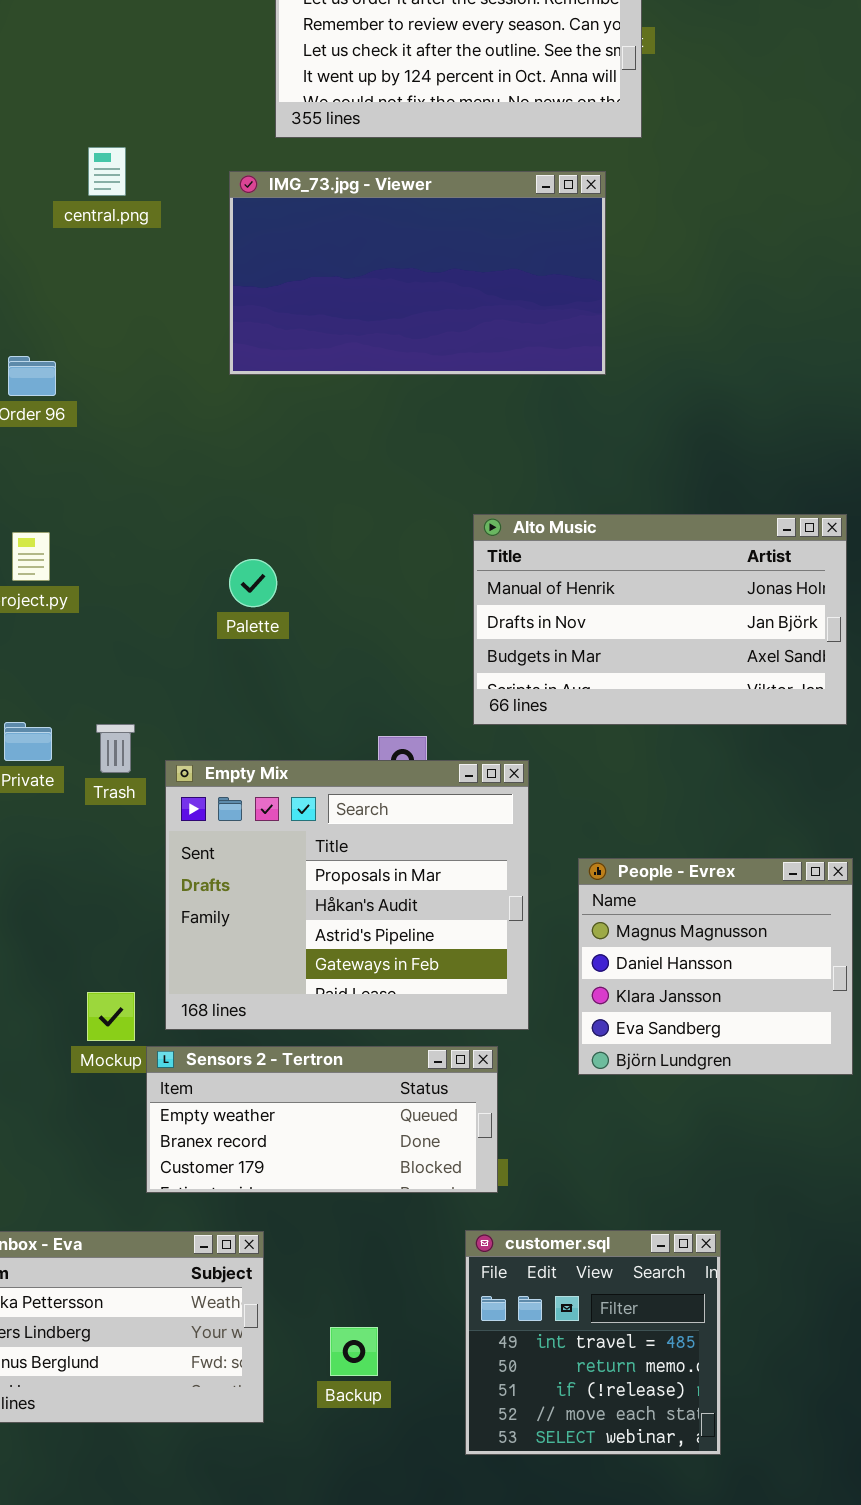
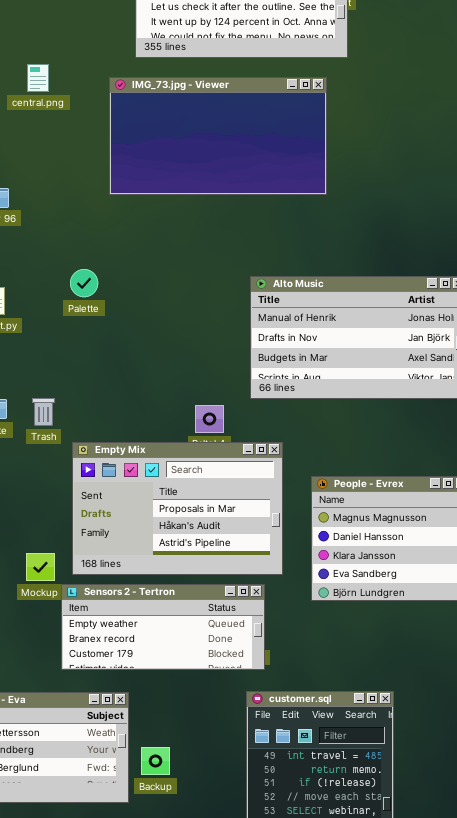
Palette: [229,559,277,607] -> [70,269,98,297], moved
Empty Mix: [165,760,529,1030] -> [72,442,283,575], resized
Backup: [330,1327,378,1376] -> [141,747,170,775], moved

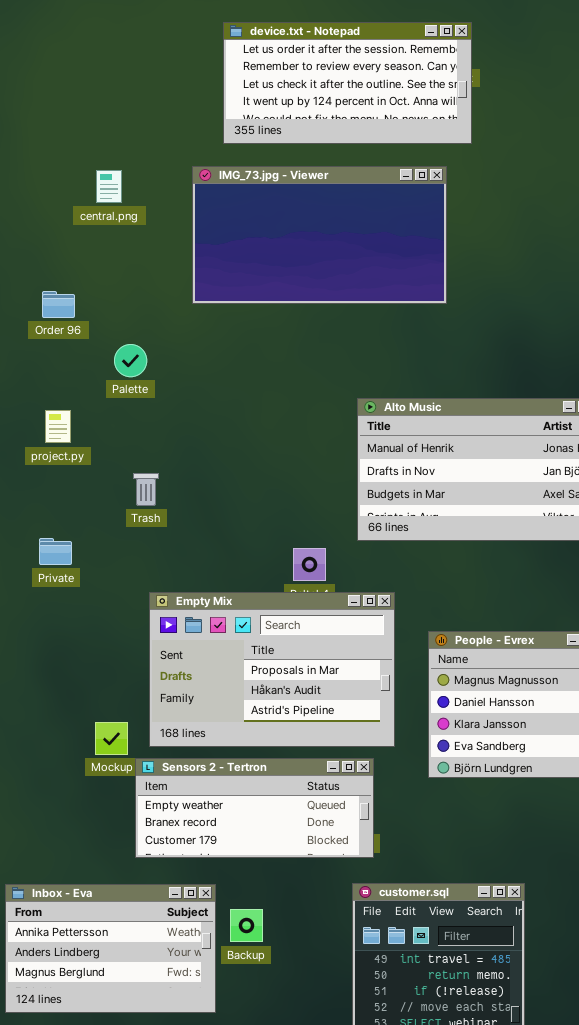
central.png: [27,64,49,92] -> [96,170,122,203], moved
Palette: [70,269,98,297] -> [114,344,147,377], moved
Trash: [32,398,55,426] -> [133,473,159,506], moved
Backup: [141,747,170,775] -> [230,909,263,942], moved

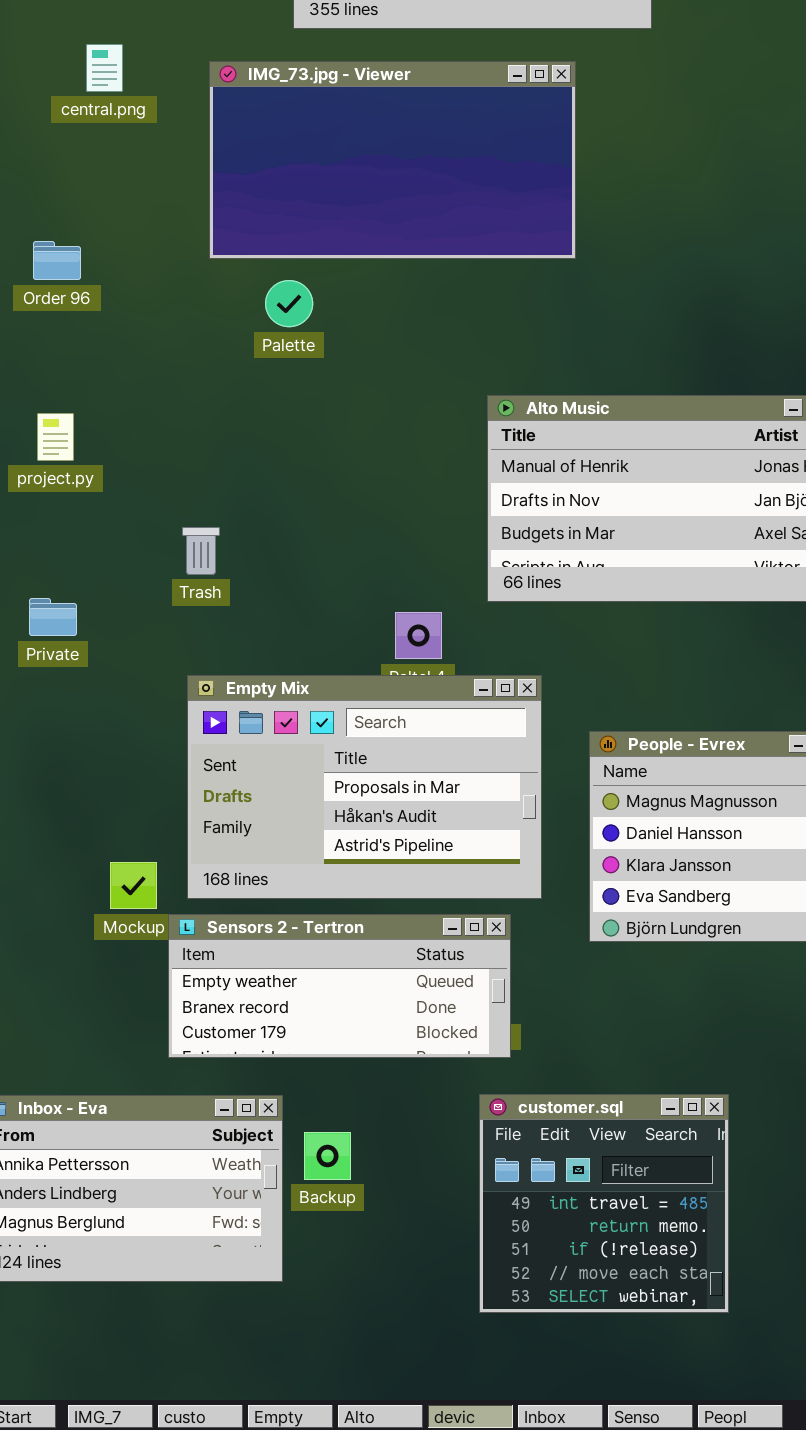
IMG_73.jpg - Viewer: [192,166,447,304] -> [209,61,576,259], moved
central.png: [96,170,122,203] -> [86,44,123,92], moved
Palette: [114,344,147,377] -> [265,280,313,327], moved
Trash: [133,473,159,506] -> [182,527,220,575], moved

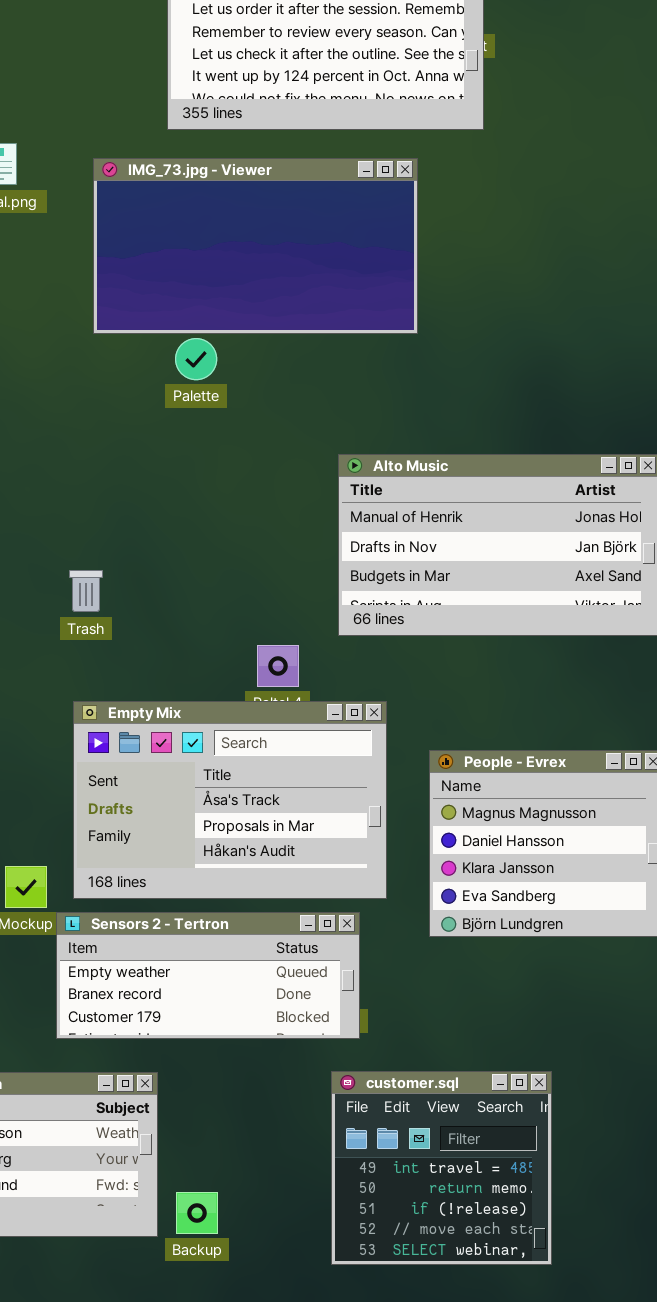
Palette: [265,280,313,327] -> [175,338,217,380], moved
Empty Mix: [187,675,542,899] -> [73,701,387,899], scrolled up 1 row
Backup: [304,1132,351,1180] -> [176,1192,218,1234], moved

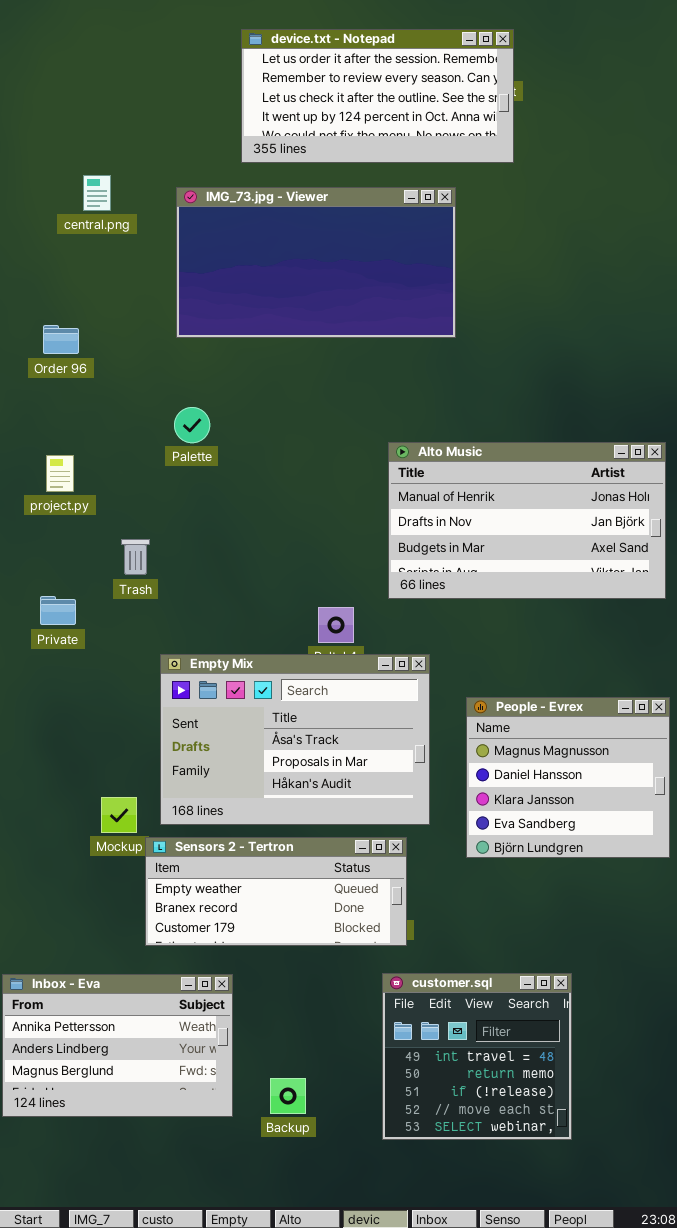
Palette: [175,338,217,380] -> [174,407,210,443], moved
Trash: [69,570,103,612] -> [121,539,150,575], moved
Backup: [176,1192,218,1234] -> [270,1078,306,1114], moved

